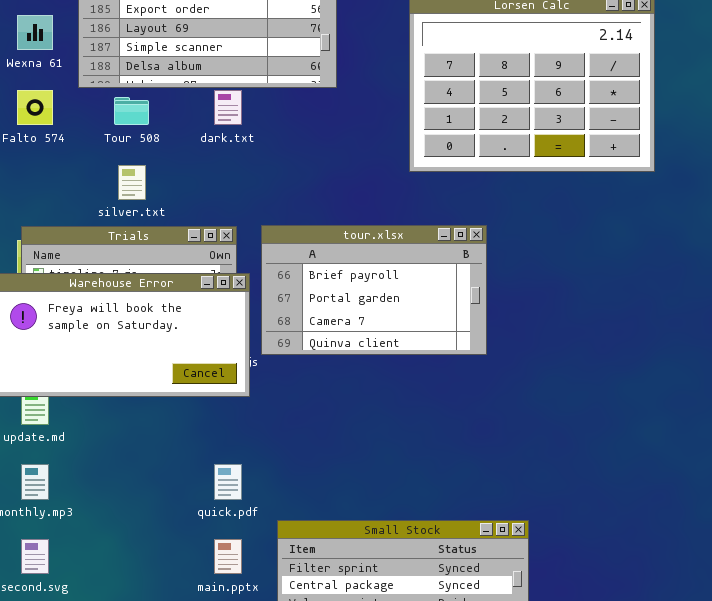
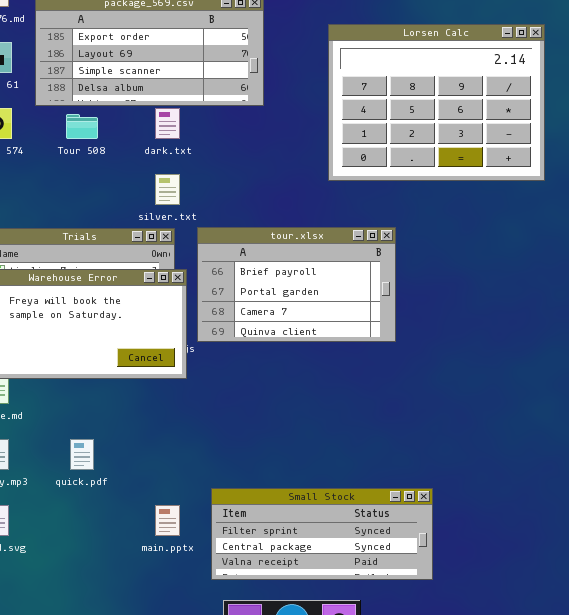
silver.txt: [118,165,146,200] -> [155,174,180,205], moved
quick.pdf: [214,464,242,500] -> [70,439,94,470], moved

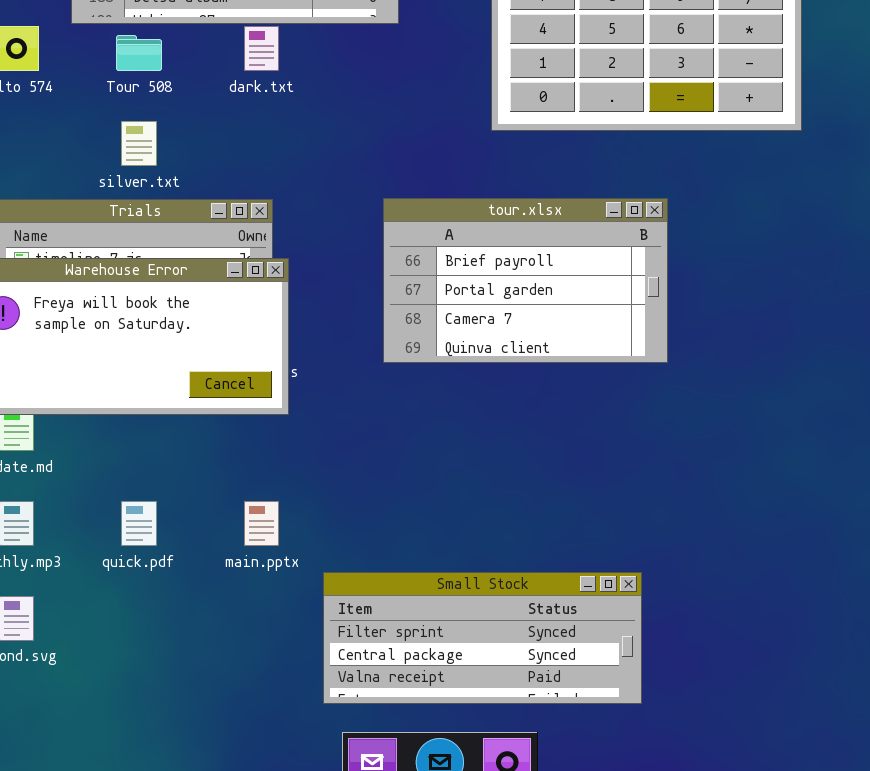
silver.txt: [155,174,180,205] -> [121,121,157,166], moved
tour.xlsx: [197,227,396,342] -> [383,198,668,363], moved
main.pptx: [155,505,180,536] -> [244,501,279,546], moved

